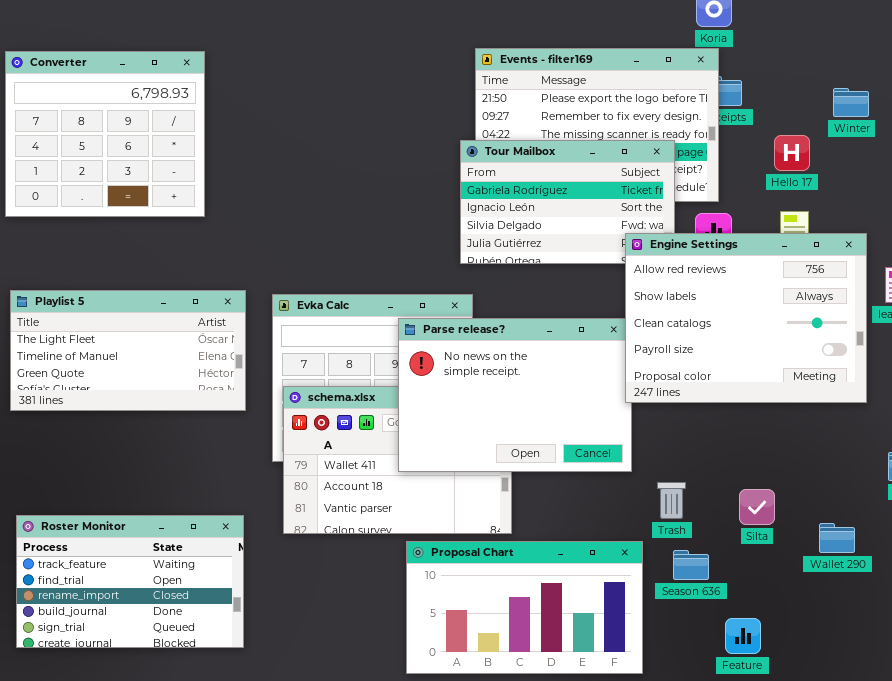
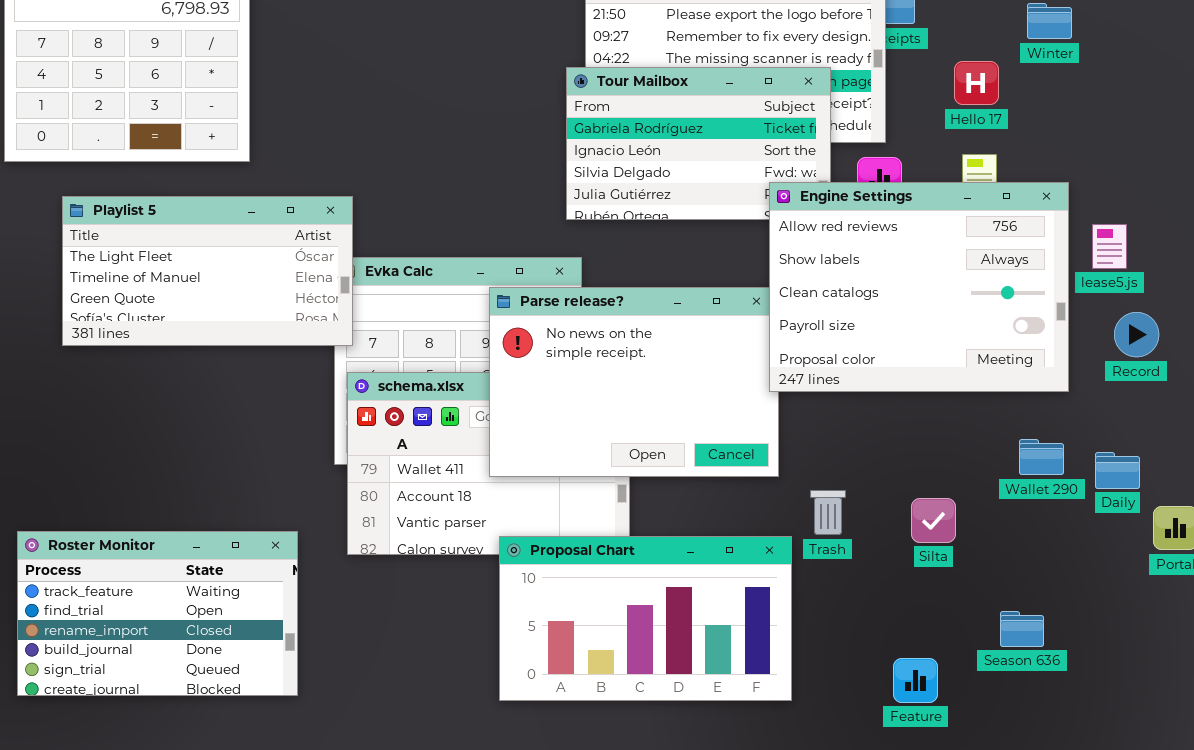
Playlist 5: [10,290,246,411] -> [62,196,353,346], moved
Wallet 290: [819,523,855,553] -> [1019,439,1064,475], moved
Proposal Chart: [406,541,643,674] -> [499,536,792,701], moved
Season 636: [673,550,709,580] -> [1000,611,1044,647], moved

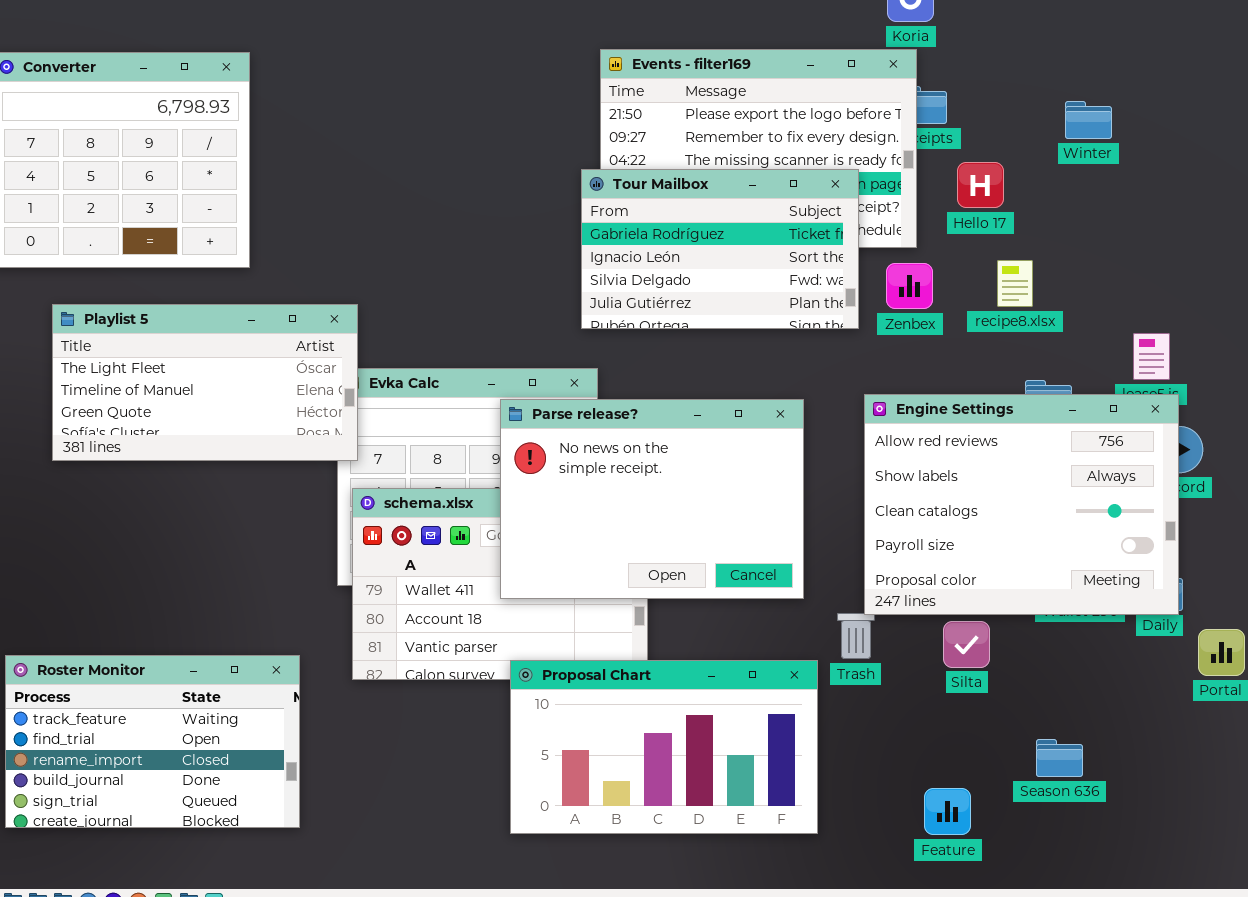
Hello 17: [954,61,999,105] -> [957,162,1004,208], moved
Engine Settings: [769,182,1069,392] -> [864,394,1179,615], moved

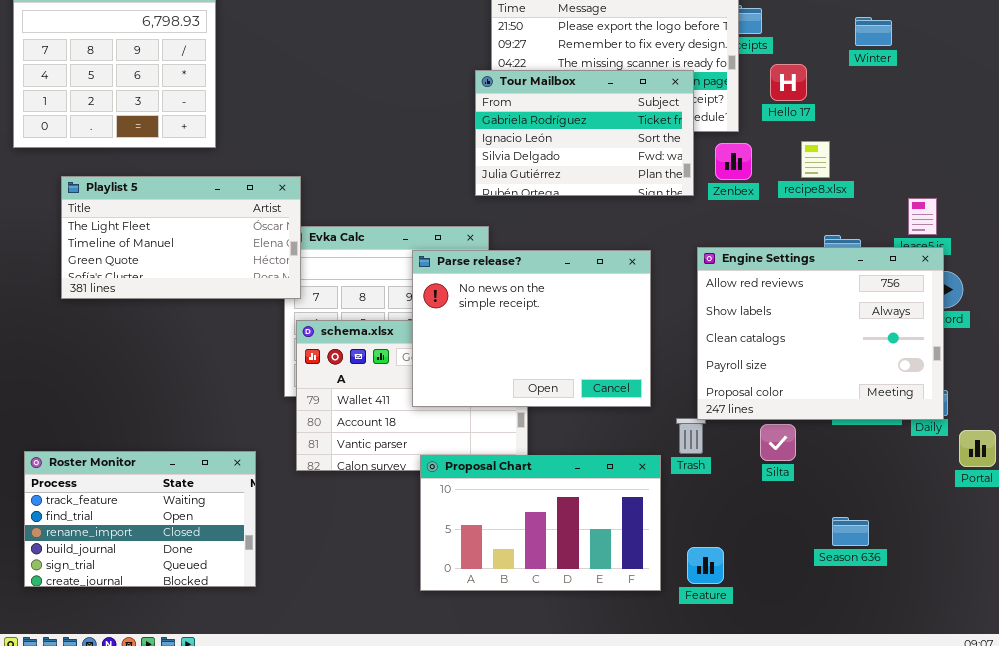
Feature: [924,788,971,835] -> [687,547,724,584], moved

